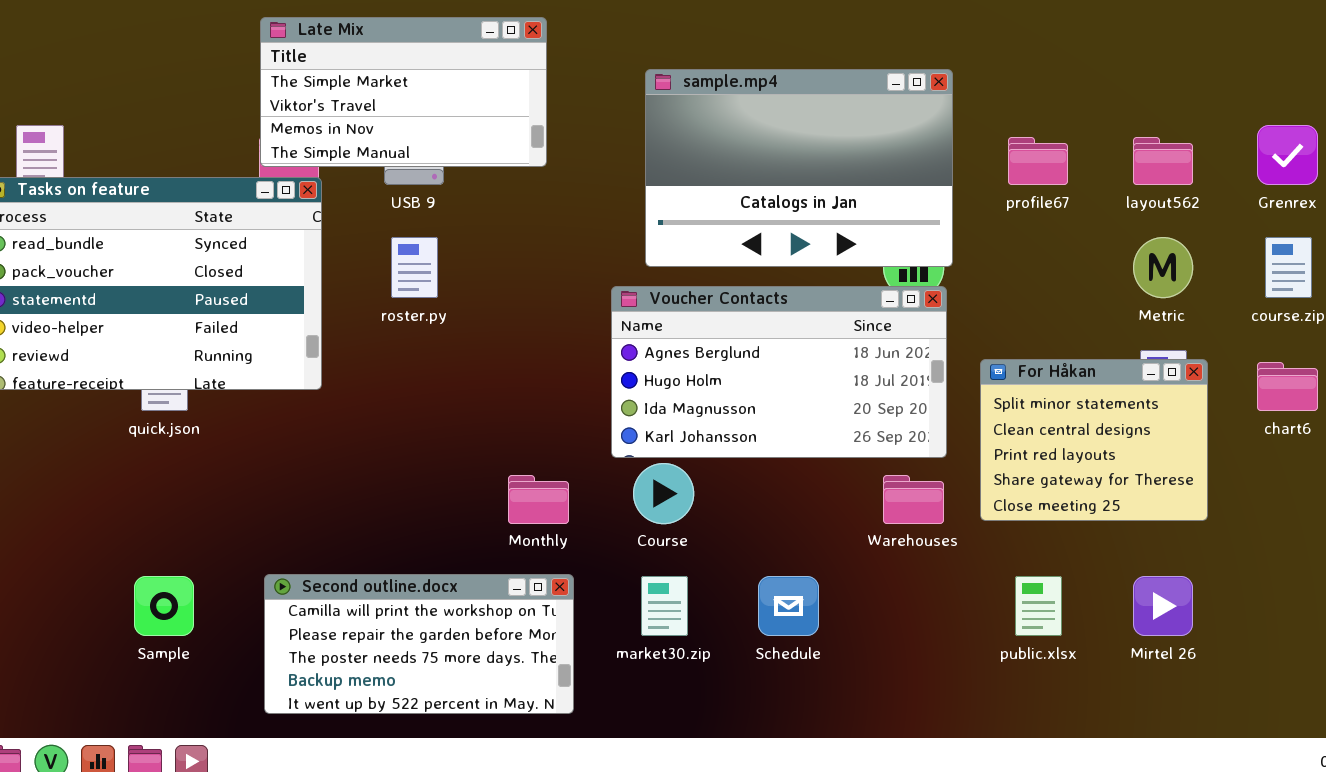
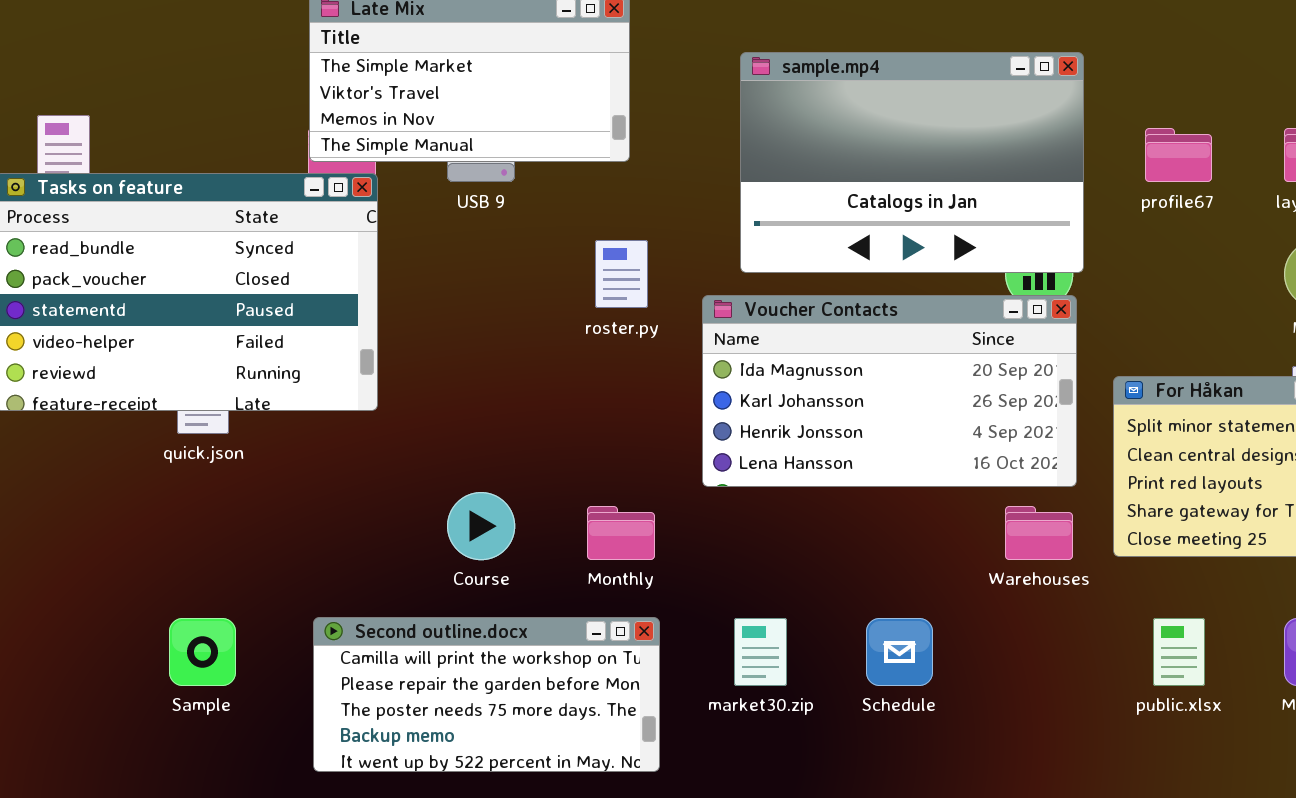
roster.py: [391,237,438,298] -> [595,240,648,308], moved
Voucher Contacts: [611,286,947,458] -> [702,295,1077,487], scrolled down 2 rows
Course: [633,463,694,524] -> [447,492,515,560], moved

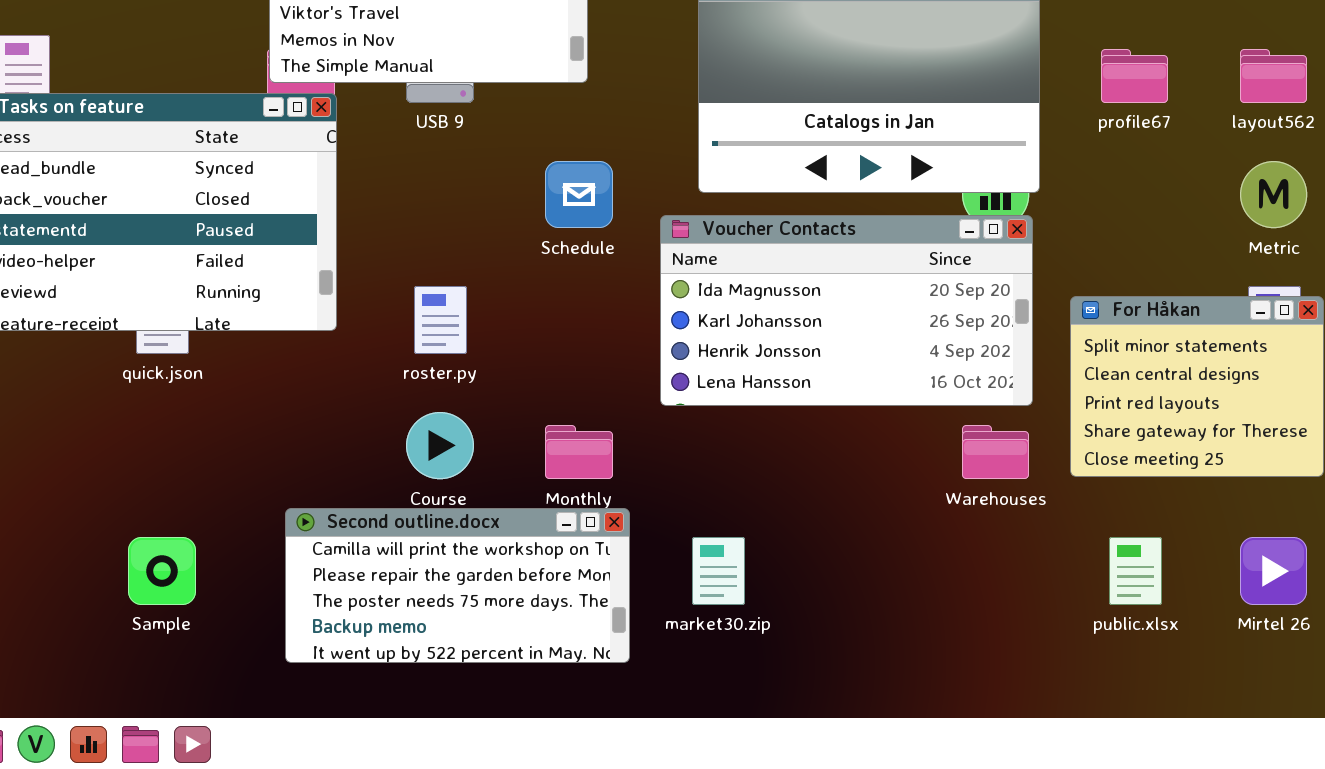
roster.py: [595,240,648,308] -> [414,286,467,354], moved
Second outline.docx: [313,617,660,772] -> [285,508,630,663], moved
Schedule: [866,618,933,686] -> [545,161,613,228], moved

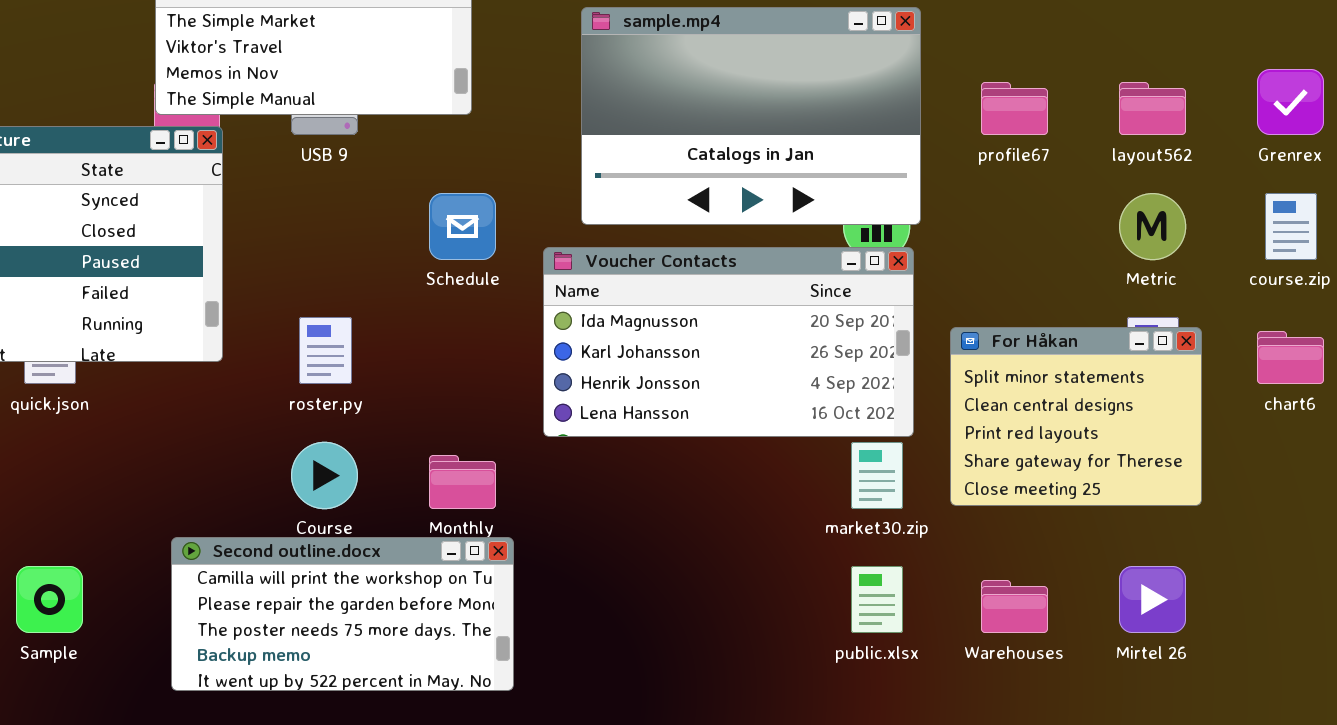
Warehouses: [962,425,1029,479] -> [981,580,1048,633], moved
market30.zip: [692,537,745,605] -> [851,442,903,509], moved
public.xlsx: [1109,537,1162,605] -> [851,566,903,633], moved

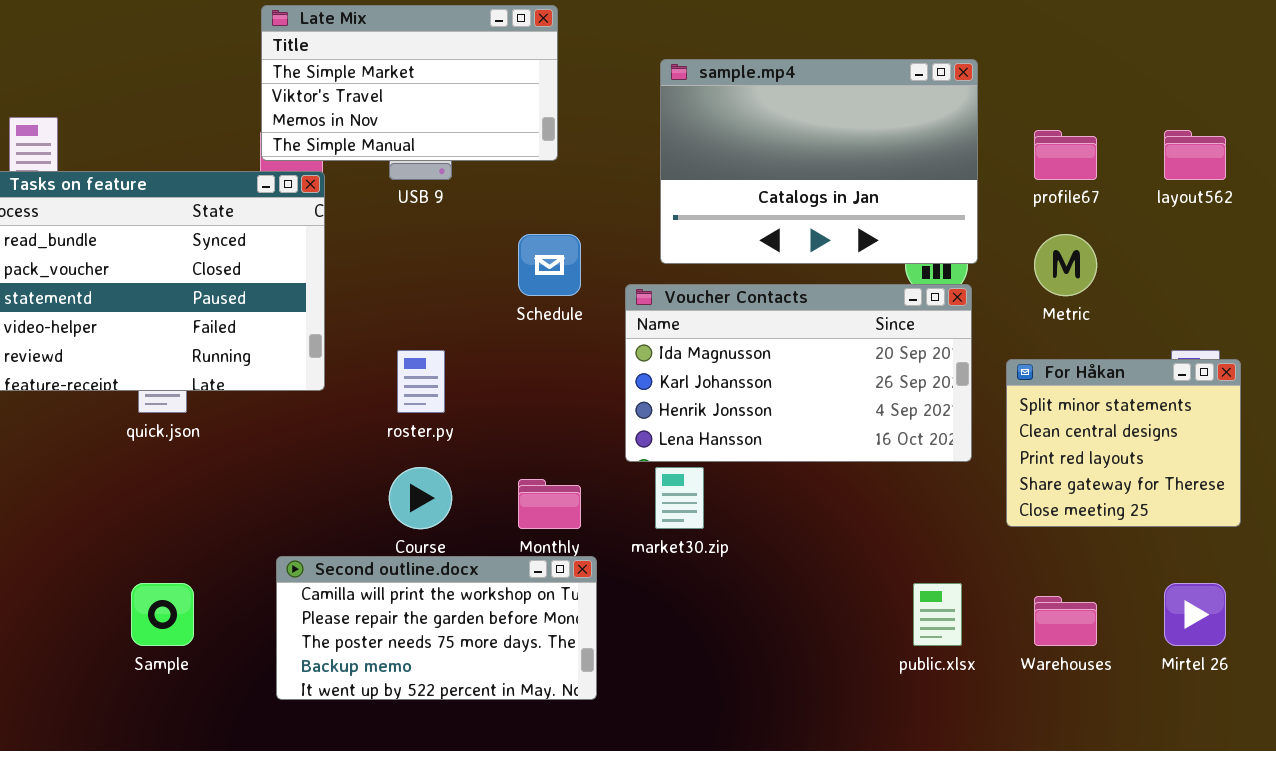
Metric: [1119,193,1186,260] -> [1034,234,1097,296], moved
market30.zip: [851,442,903,509] -> [655,467,704,529], moved

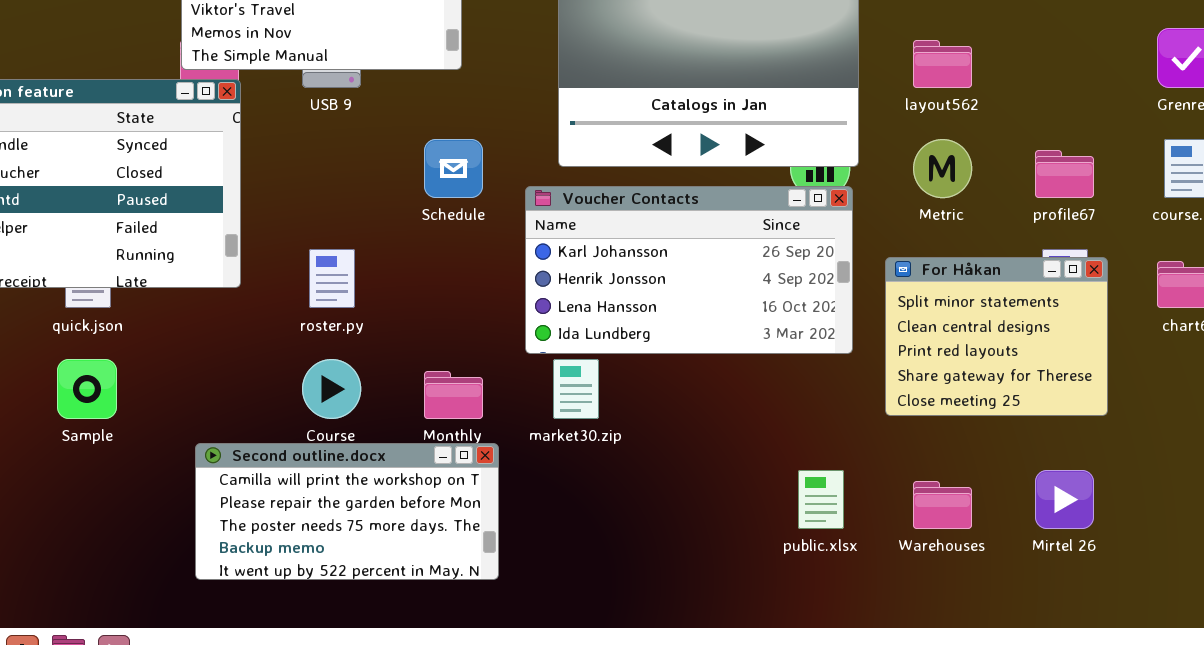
profile67: [1034,130,1097,180] -> [1035,150,1094,198], moved
layout562: [1164,130,1226,180] -> [913,40,972,88], moved
Voucher Contacts: [625,284,972,462] -> [525,186,853,354], scrolled down 1 row
Sample: [131,583,194,646] -> [57,359,117,419], moved

